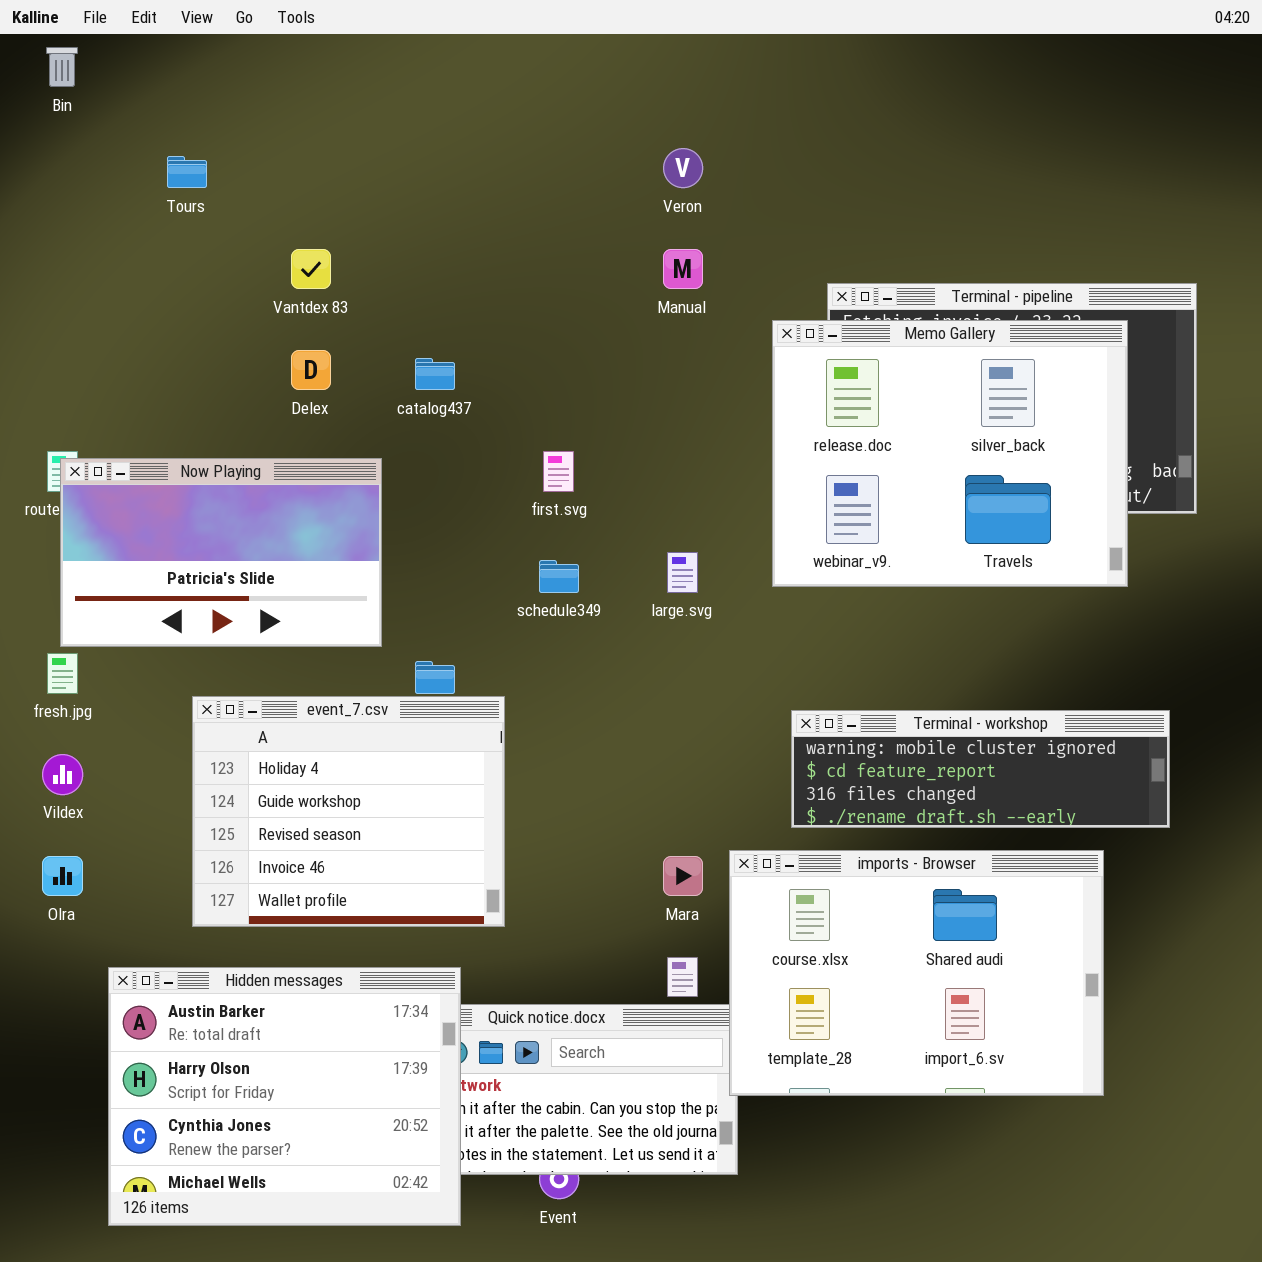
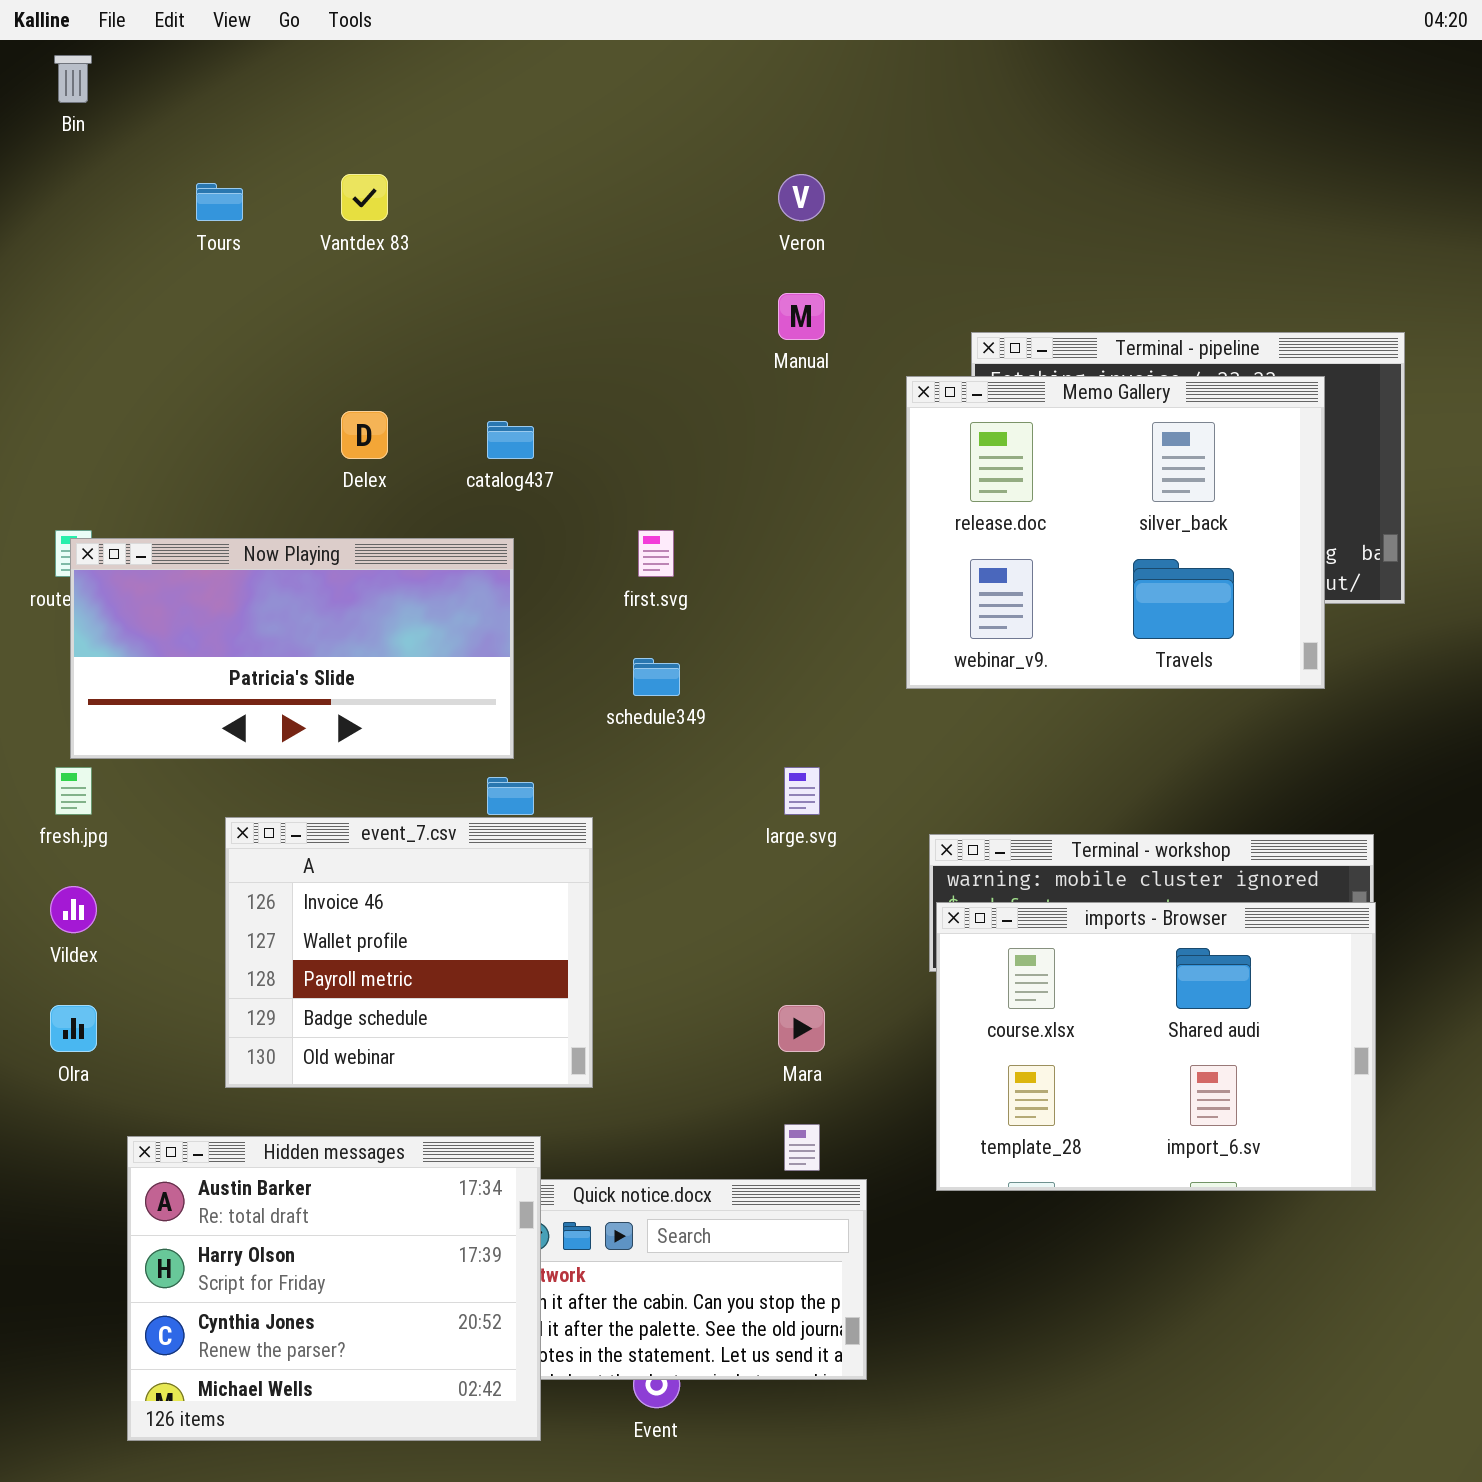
Vantdex 83: [291,249,331,289] -> [341,174,388,221], moved
Now Playing: [60,458,382,647] -> [70,538,514,759], resized
large.svg: [667,552,698,593] -> [784,767,820,815], moved
event_7.csv: [192,696,505,927] -> [225,817,593,1088], scrolled down 3 rows
imports - Browser: [729,850,1104,1096] -> [936,902,1376,1191], moved

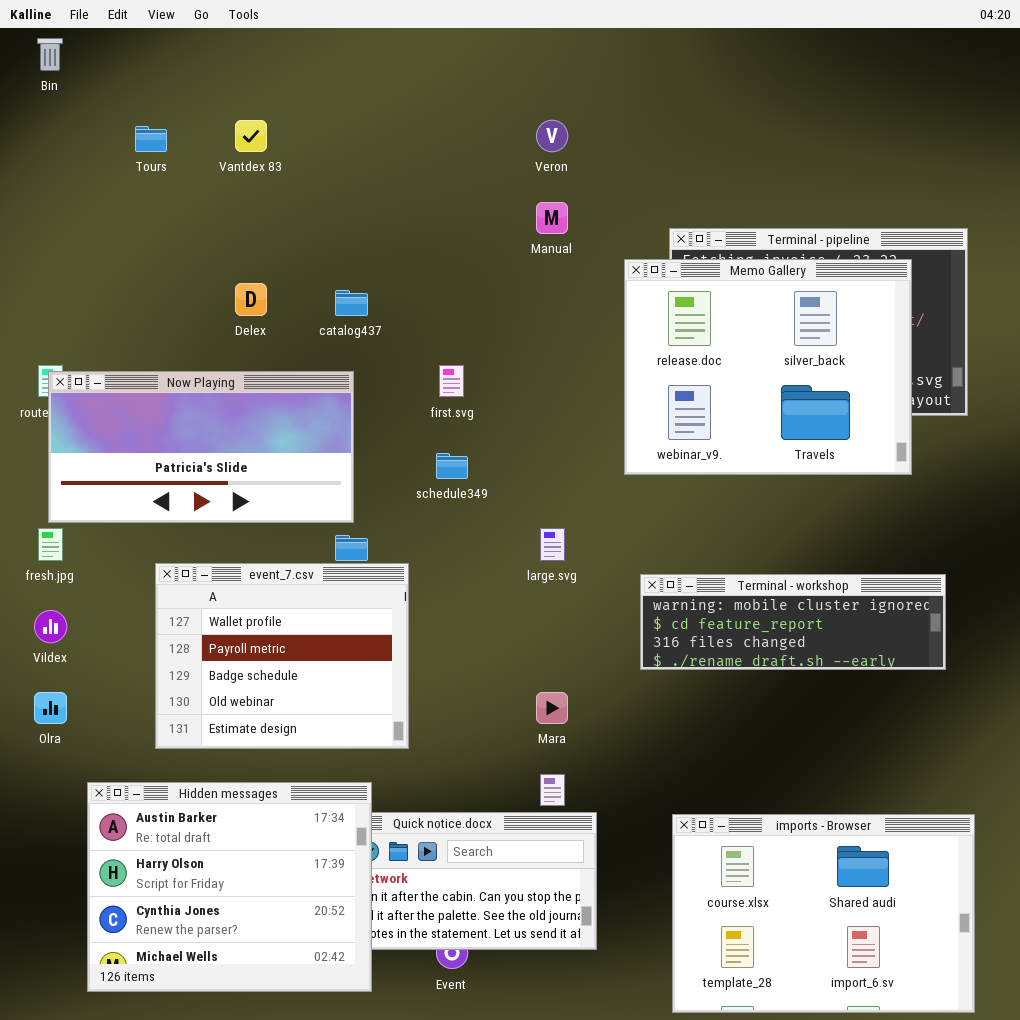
event_7.csv: [225,817,593,1088] -> [155,563,409,749], scrolled down 1 row
imports - Browser: [936,902,1376,1191] -> [672,814,975,1013], moved

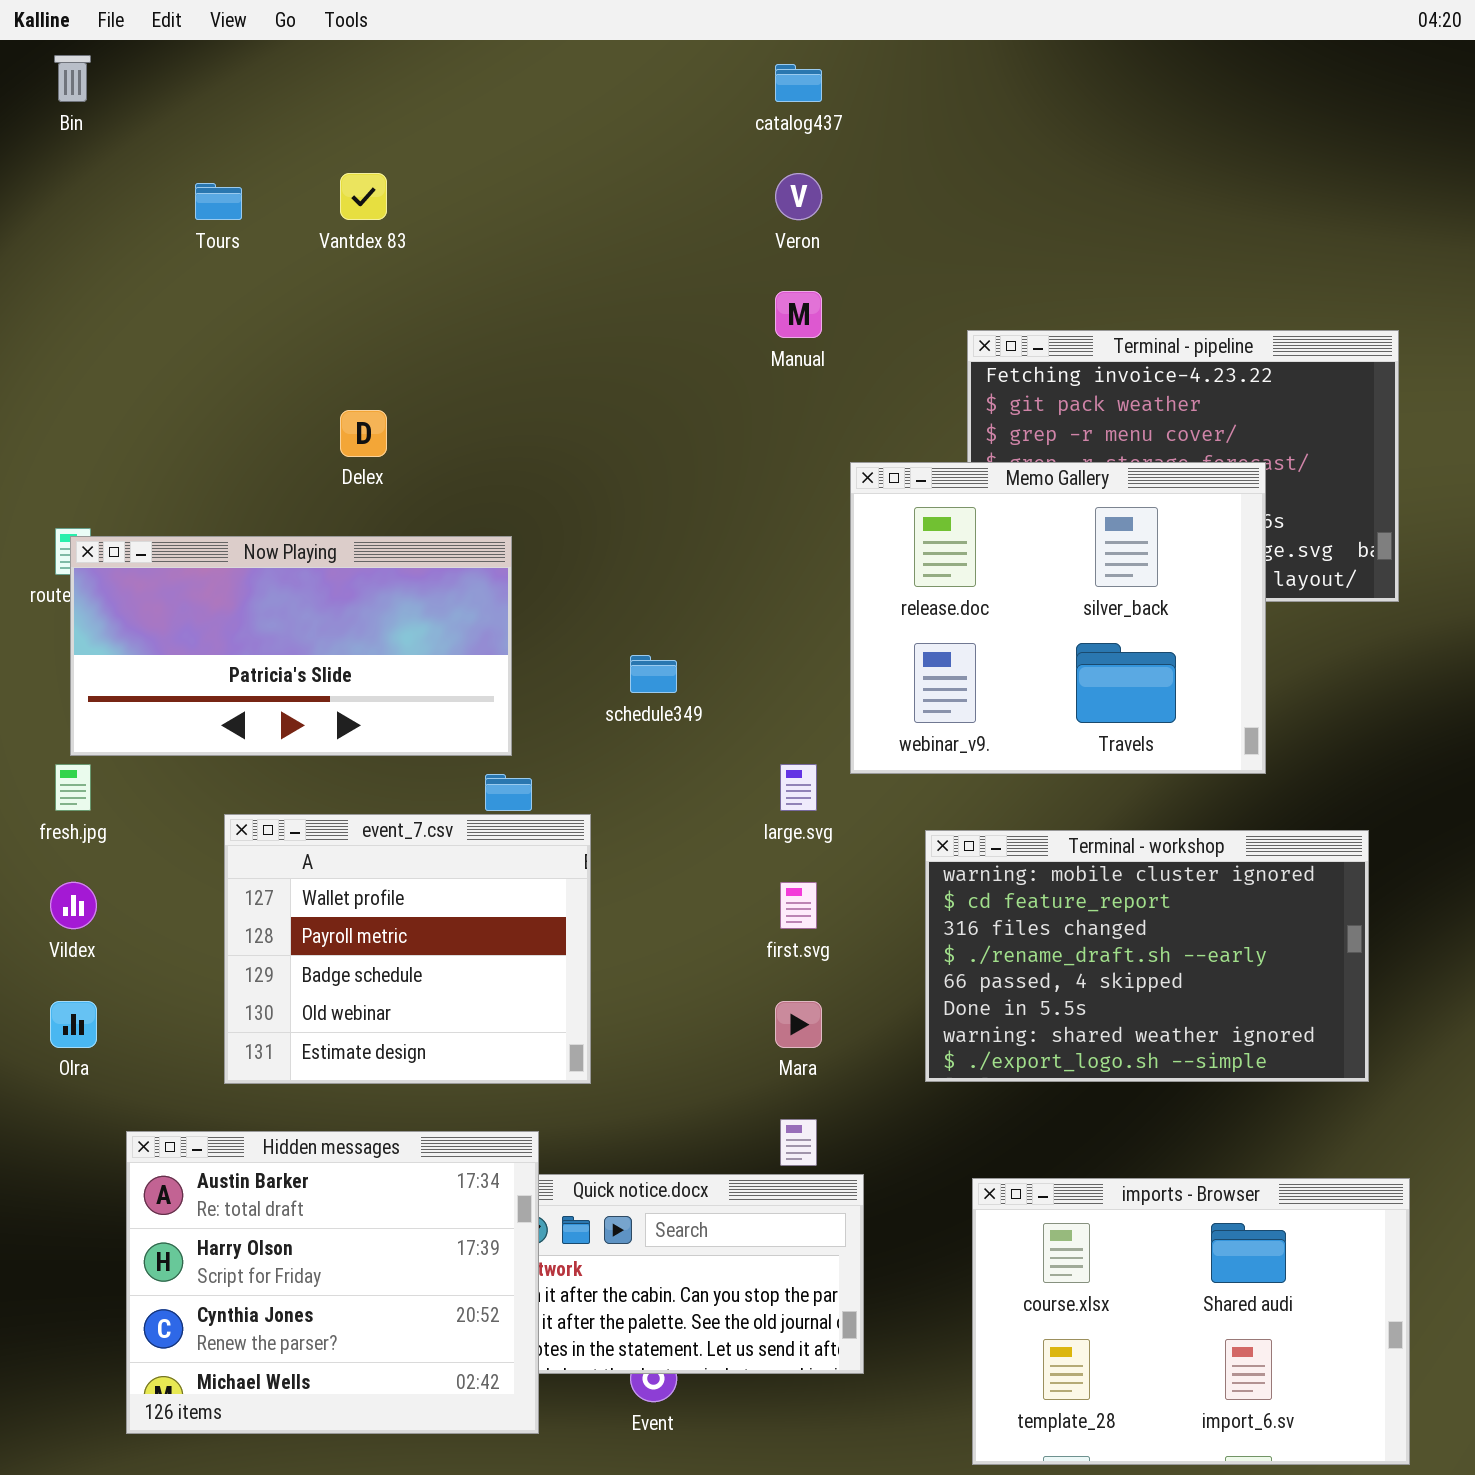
Memo Gallery: [624,259,912,475] -> [850,462,1266,774], moved
catalog437: [335,290,368,316] -> [775,64,822,102], moved
first.svg: [439,365,464,397] -> [780,882,817,929], moved
Terminal - workshop: [640,574,946,670] -> [925,830,1369,1082], resized

